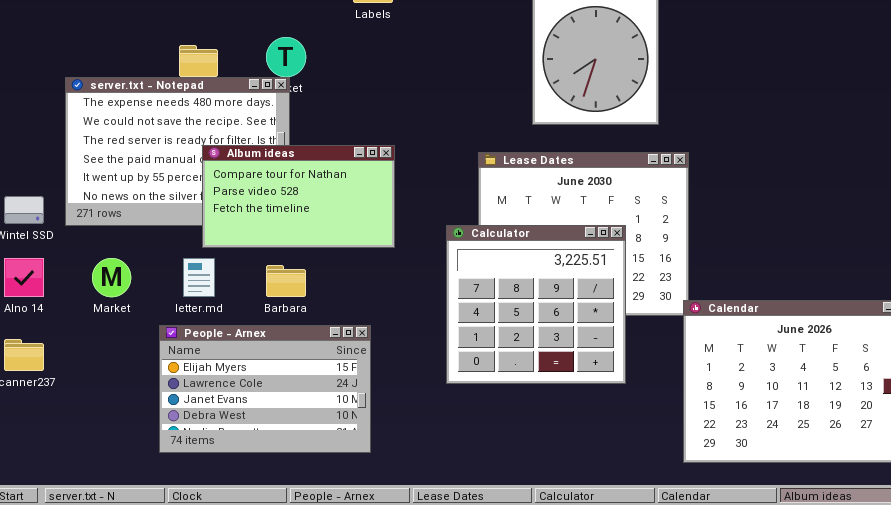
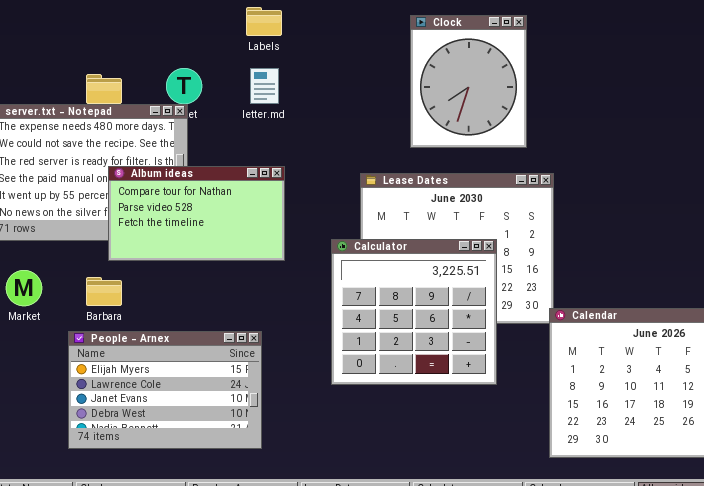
letter.md: [183,258,215,297] -> [250,68,279,104], moved
Barbara: [266,265,306,297] -> [86,277,122,306], moved

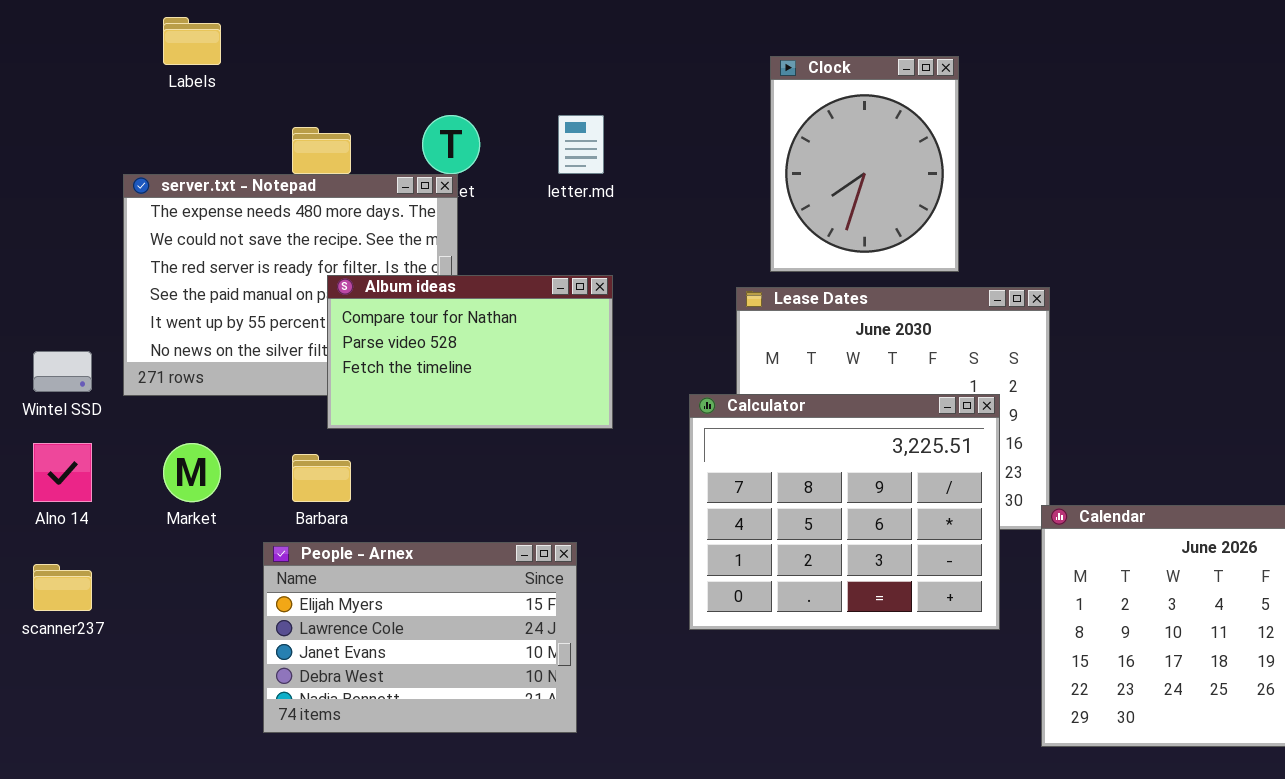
Labels: [246,7,282,36] -> [163,17,221,65], moved
Clock: [410,15,527,148] -> [770,56,959,272], moved
Calculator: [331,239,497,385] -> [689,394,1000,630], resized

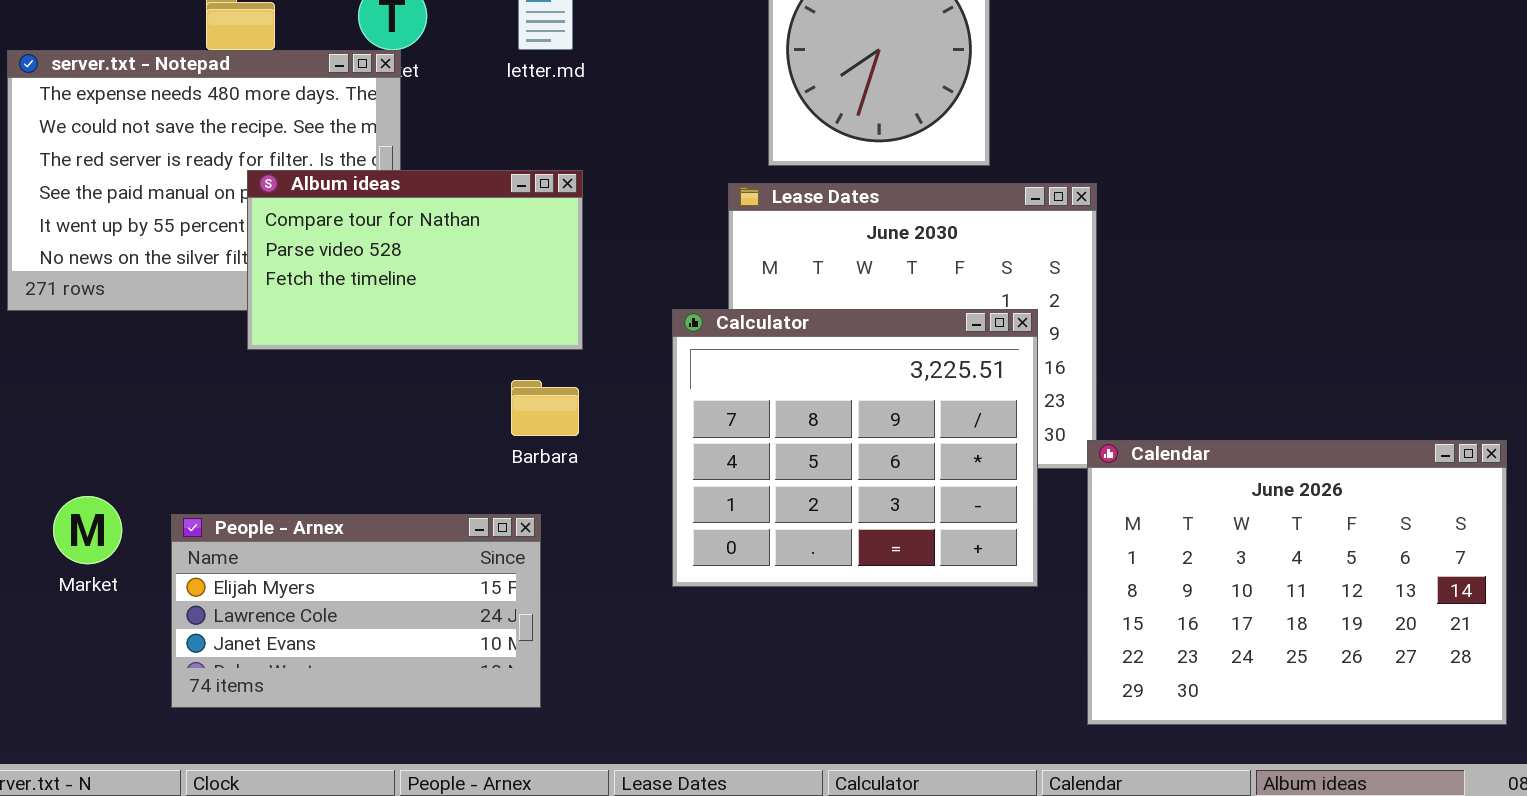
Market: [163,443,221,502] -> [53,496,122,564], moved
Barbara: [292,454,351,502] -> [511,380,579,436], moved
People - Arnex: [263,542,577,733] -> [171,514,541,708], resized

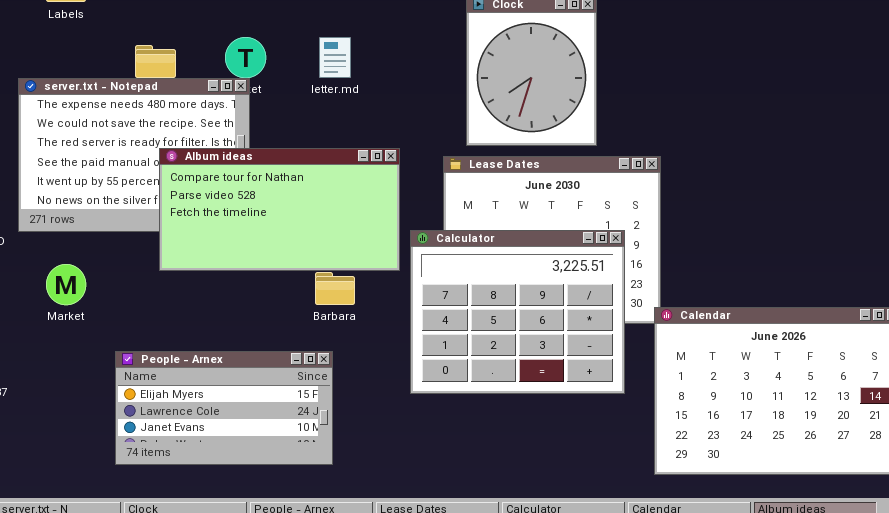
Album ideas: [247,170,583,350] -> [159,148,400,271], resized
Market: [53,496,122,564] -> [46,264,86,305], moved

